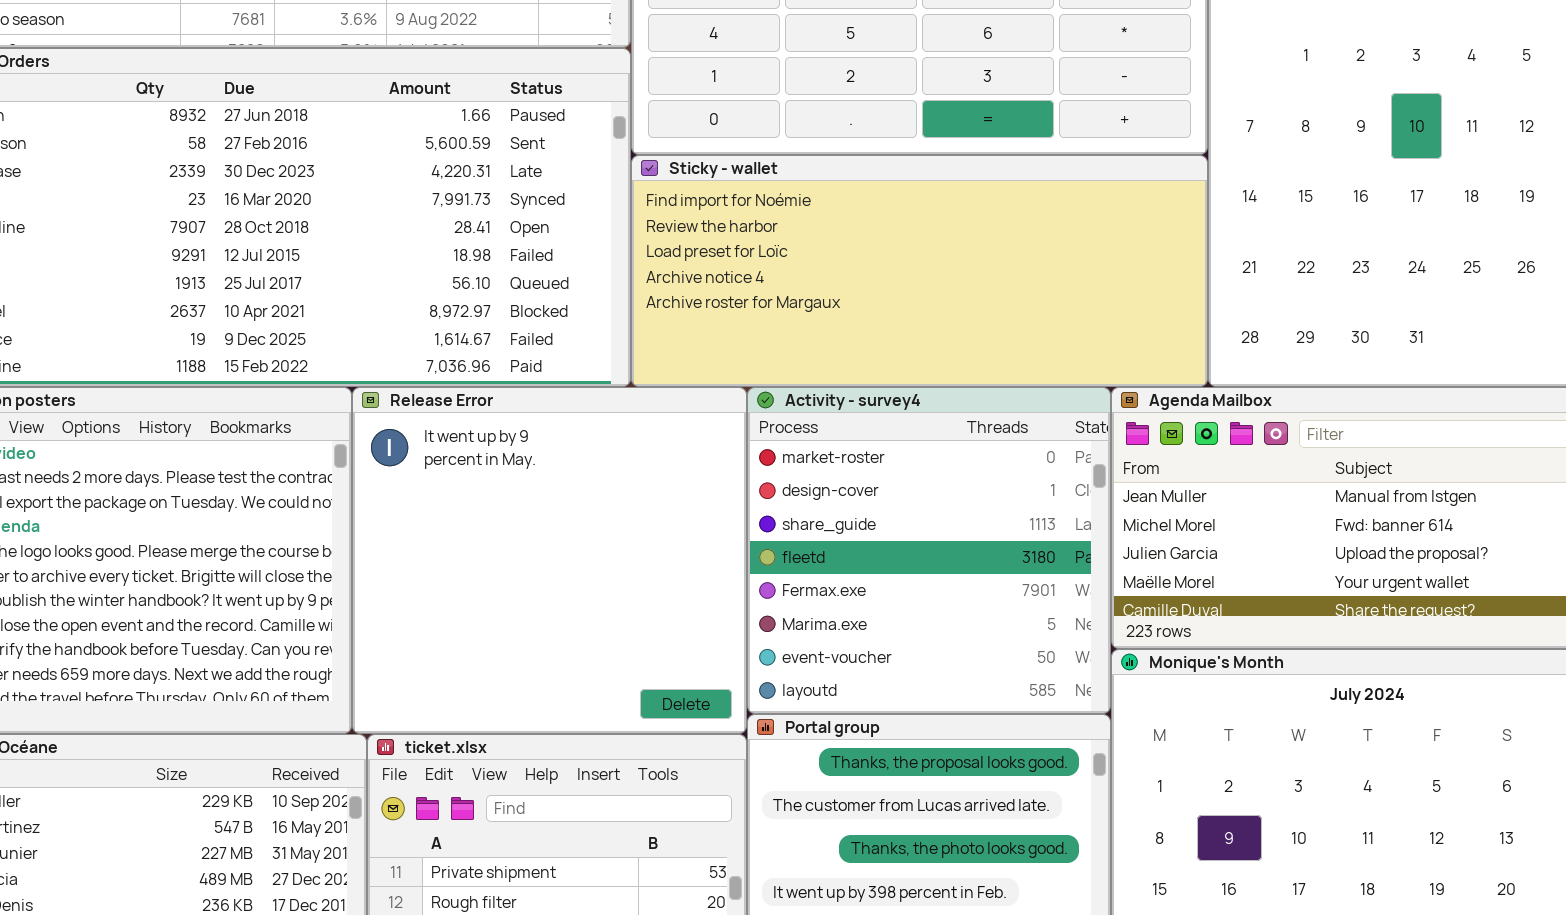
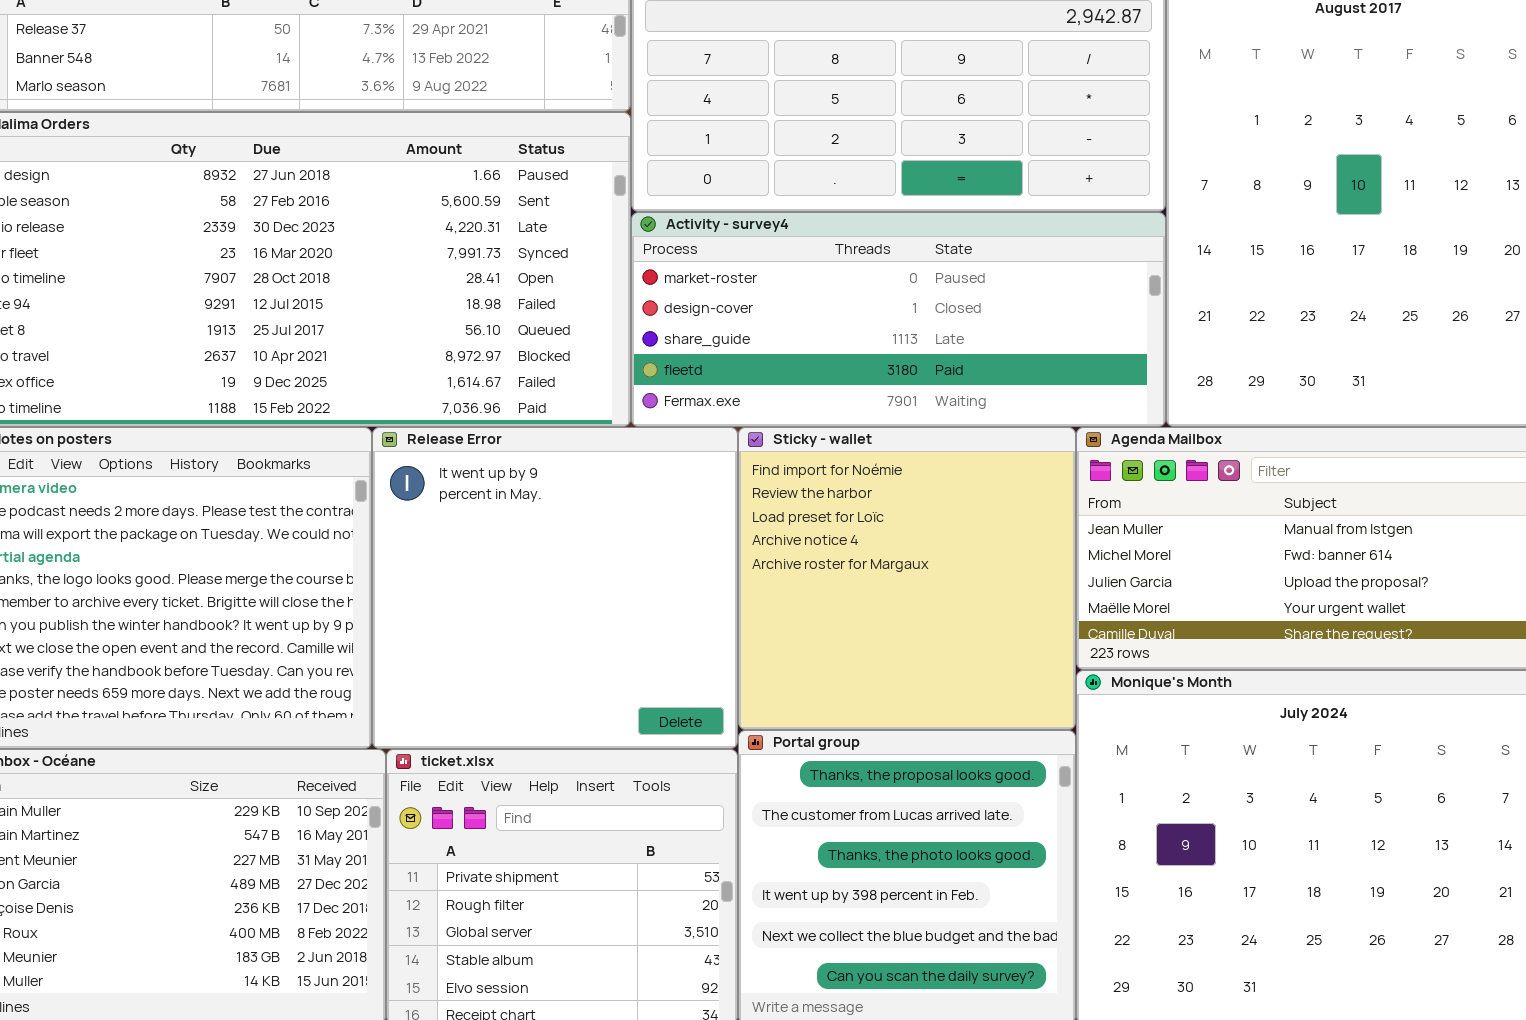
Sticky - wallet: [631,155,1208,387] -> [738,427,1076,730], moved, resized
Activity - survey4: [747,387,1111,714] -> [631,212,1166,427], moved, resized

